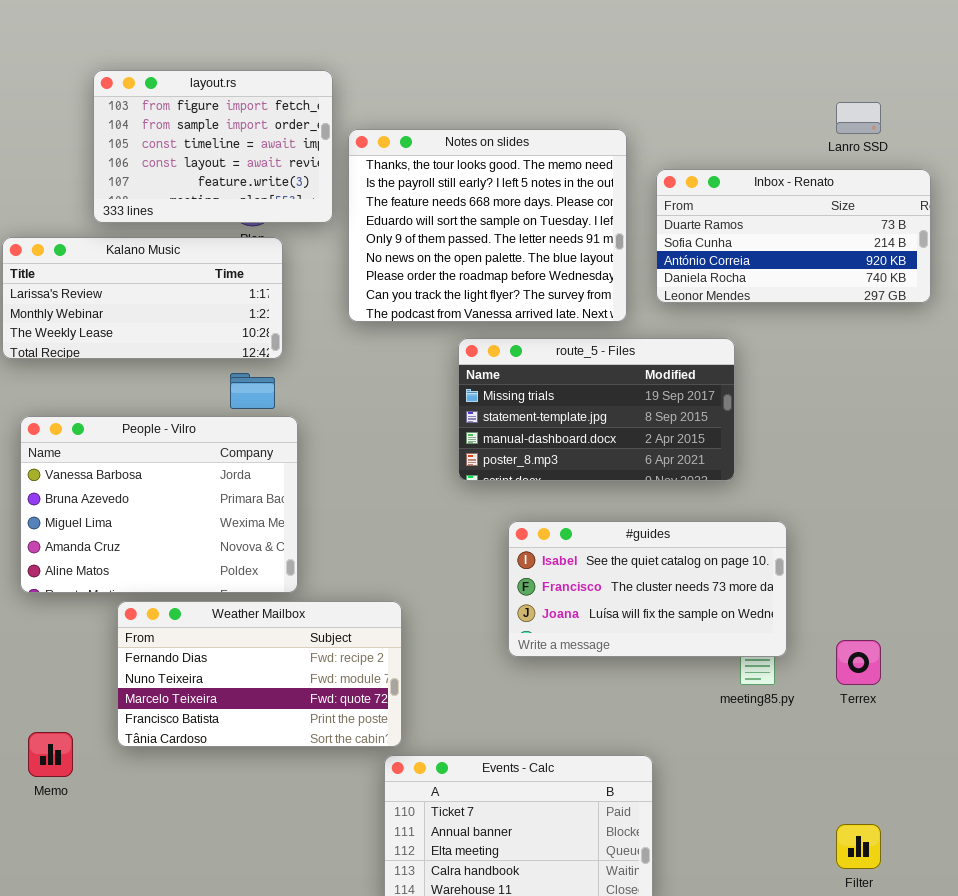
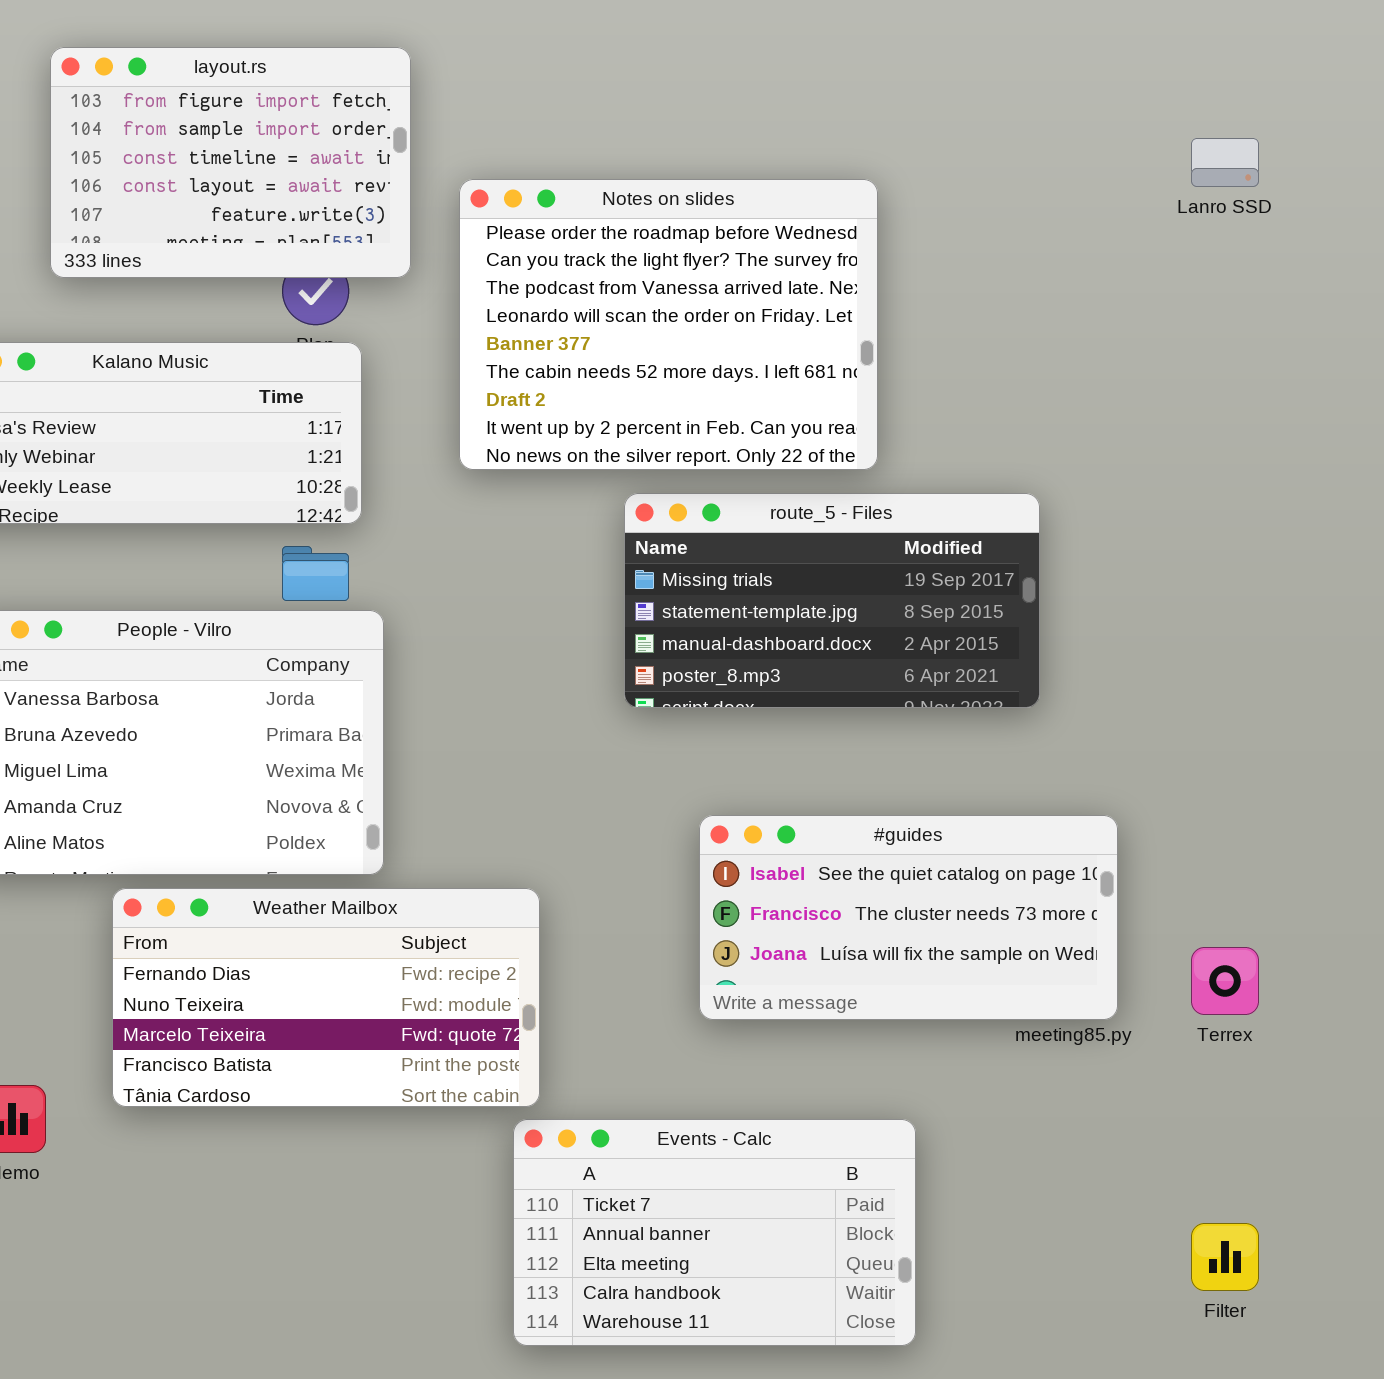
layout.rs: [93,70,333,223] -> [50,47,411,278], moved
Notes on slides: [348,129,627,322] -> [459,179,878,470], scrolled down 6 rows
Inbox - Renato: [656,169,931,303] -> none, closed
#guides: [508,521,787,657] -> [699,815,1118,1020], moved

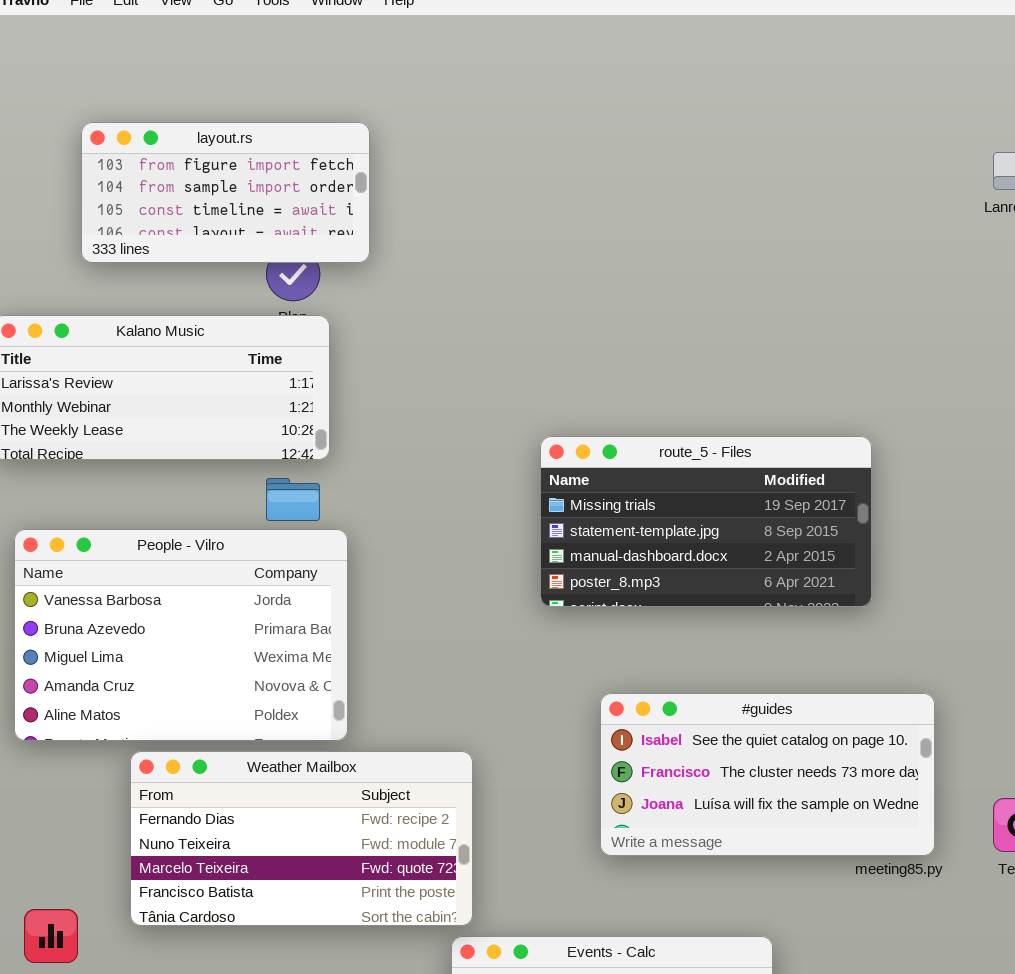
layout.rs: [50,47,411,278] -> [81,122,370,263], resized
Notes on slides: [459,179,878,470] -> none, closed

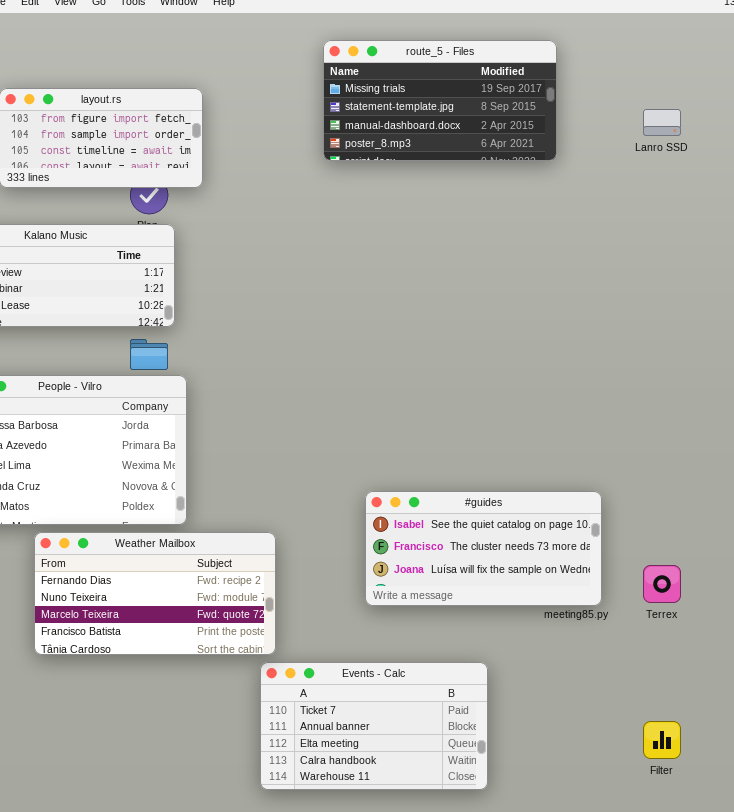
route_5 - Files: [540,436,872,607] -> [323,40,557,161], moved

